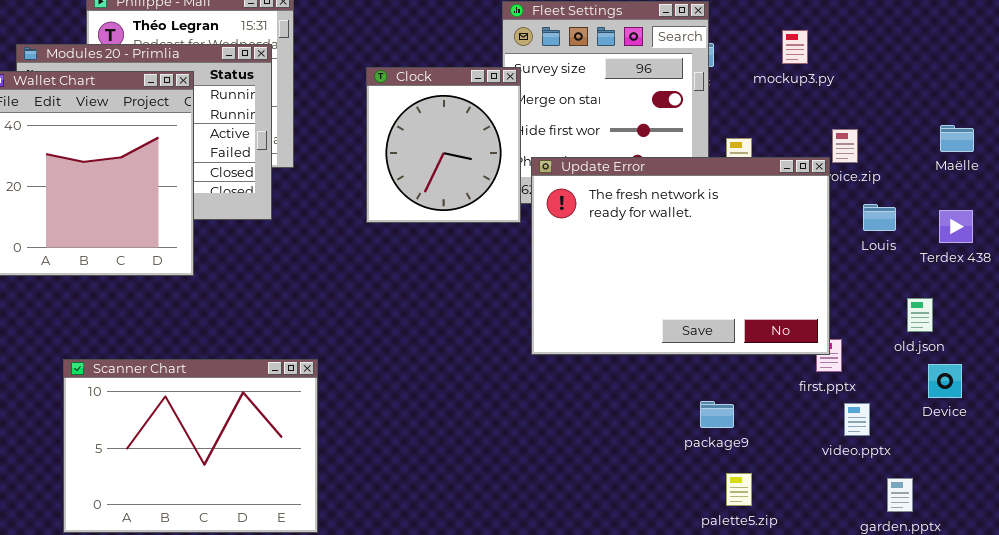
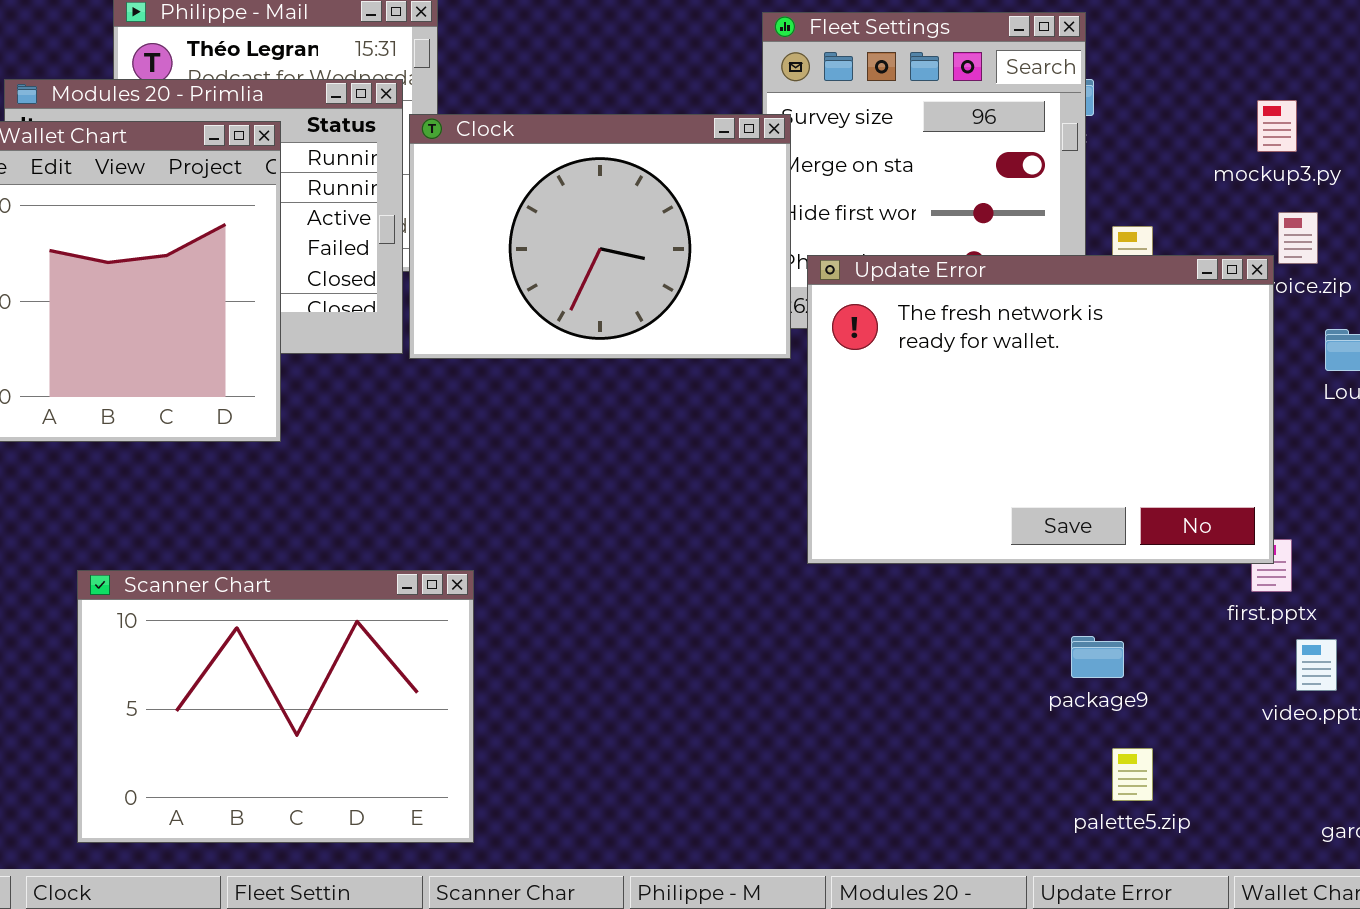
mockup3.py: [782,30,808,64] -> [1257,100,1297,152], moved
Clock: [366,67,521,223] -> [409,114,791,359], resized

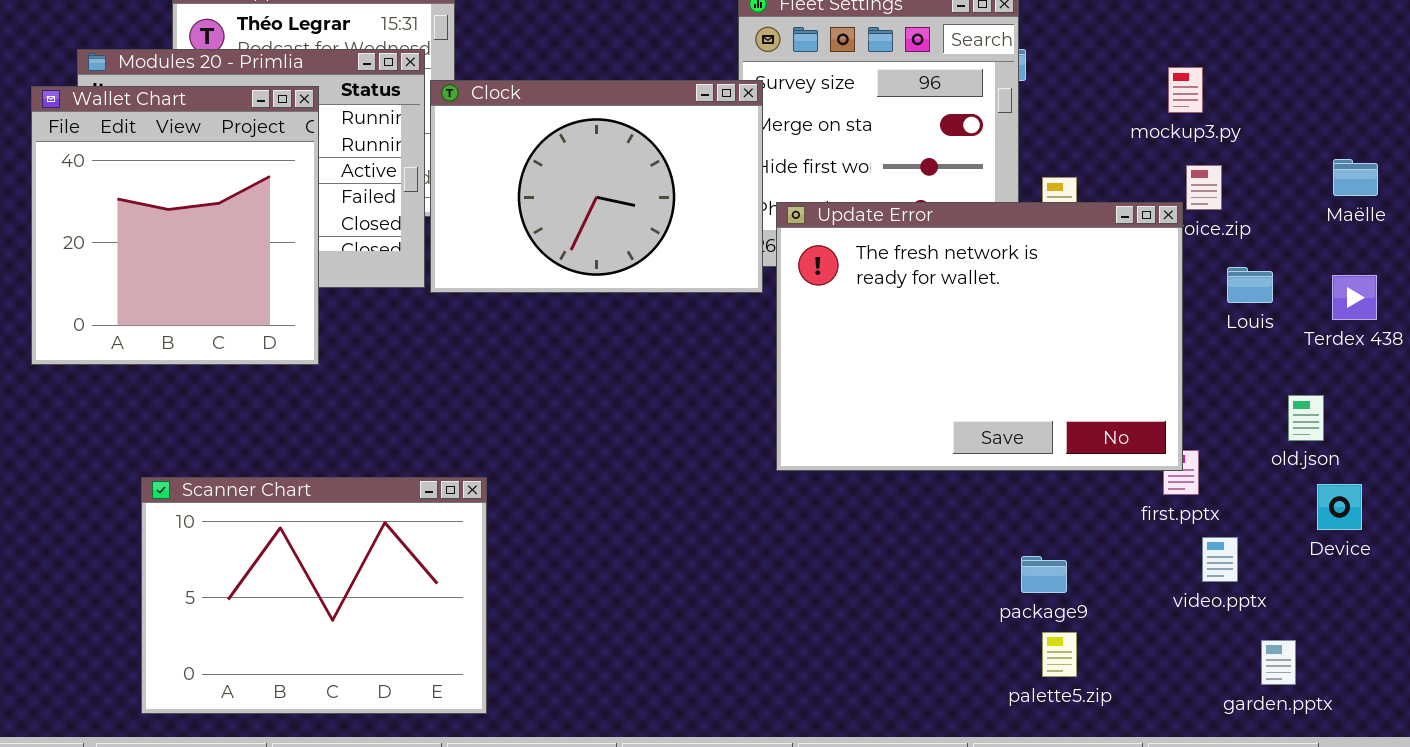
package9: [1071,636,1124,678] -> [1021,556,1067,593], moved

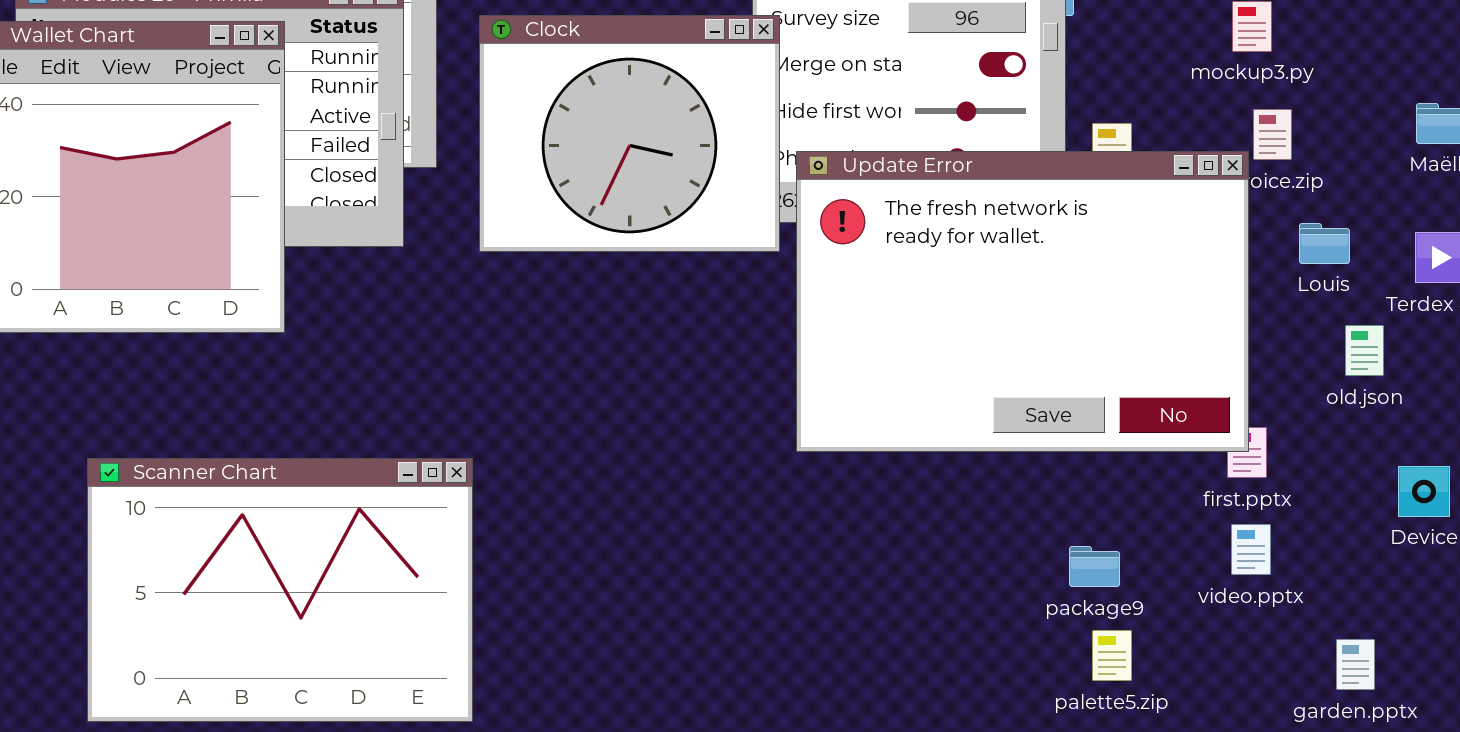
Clock: [430,80,763,293] -> [479,15,780,252], resized
old.json: [1288,395,1324,441] -> [1345,325,1384,376], moved
video.pptx: [1202,537,1238,582] -> [1231,524,1271,575], moved

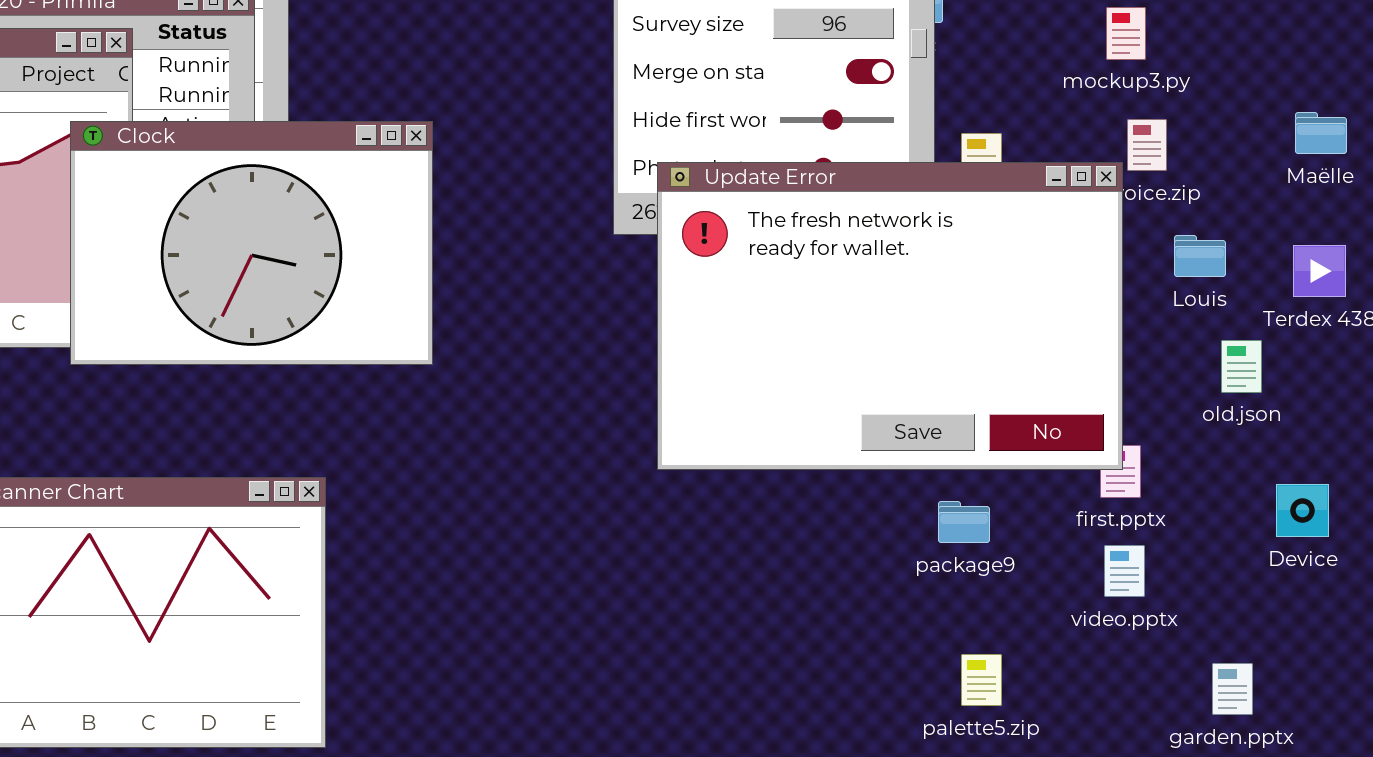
Clock: [479,15,780,252] -> [70,121,433,365], moved, resized
package9: [1069,546,1120,587] -> [938,501,990,543], moved

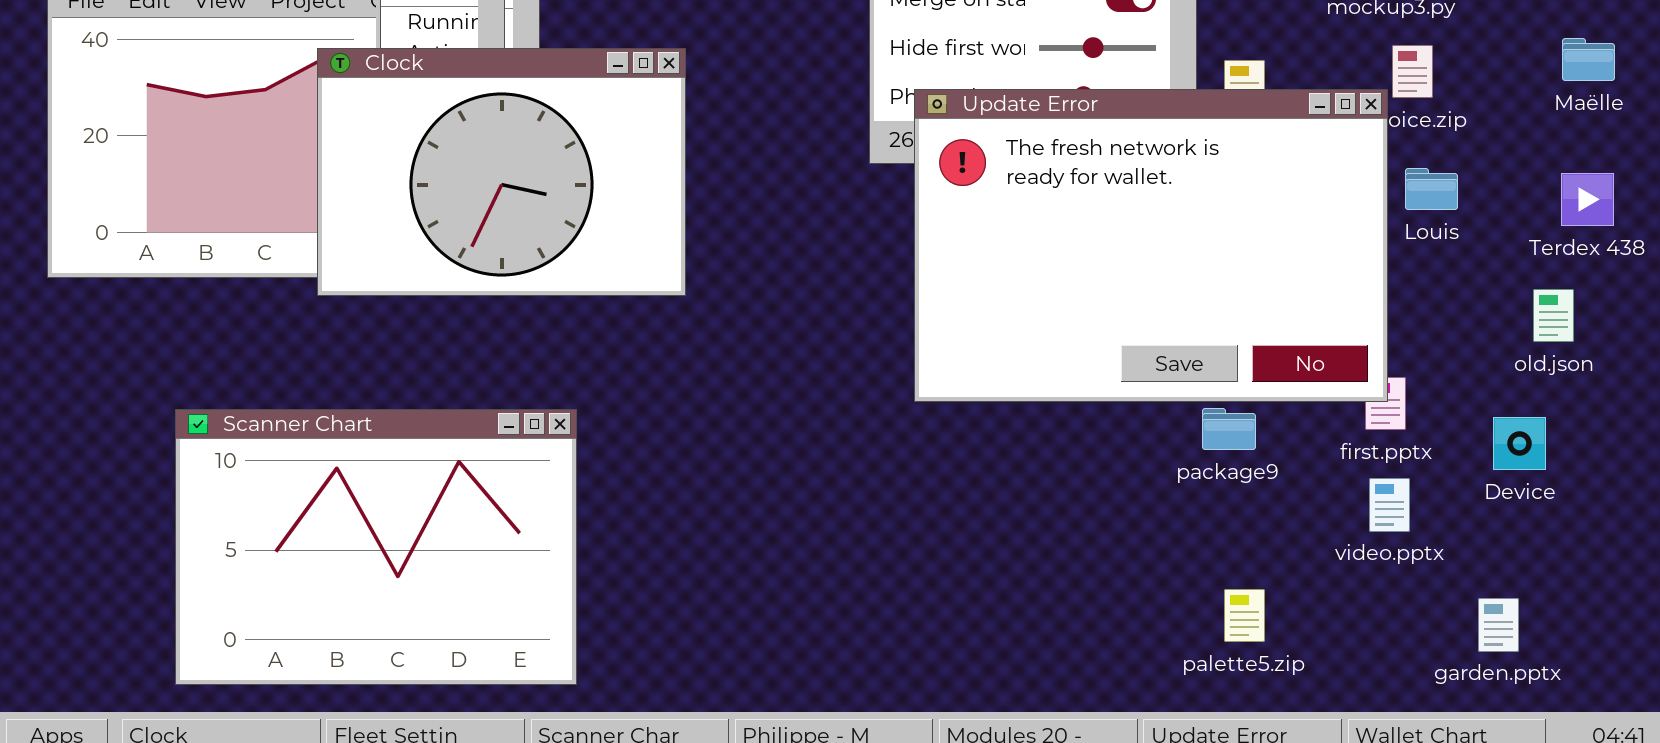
Louis: [1174,235,1226,277] -> [1405,168,1458,210], moved
old.json: [1221,340,1262,393] -> [1533,289,1574,342], moved
Device: [1276,484,1329,537] -> [1493,417,1546,470], moved
package9: [938,501,990,543] -> [1202,408,1256,450], moved

